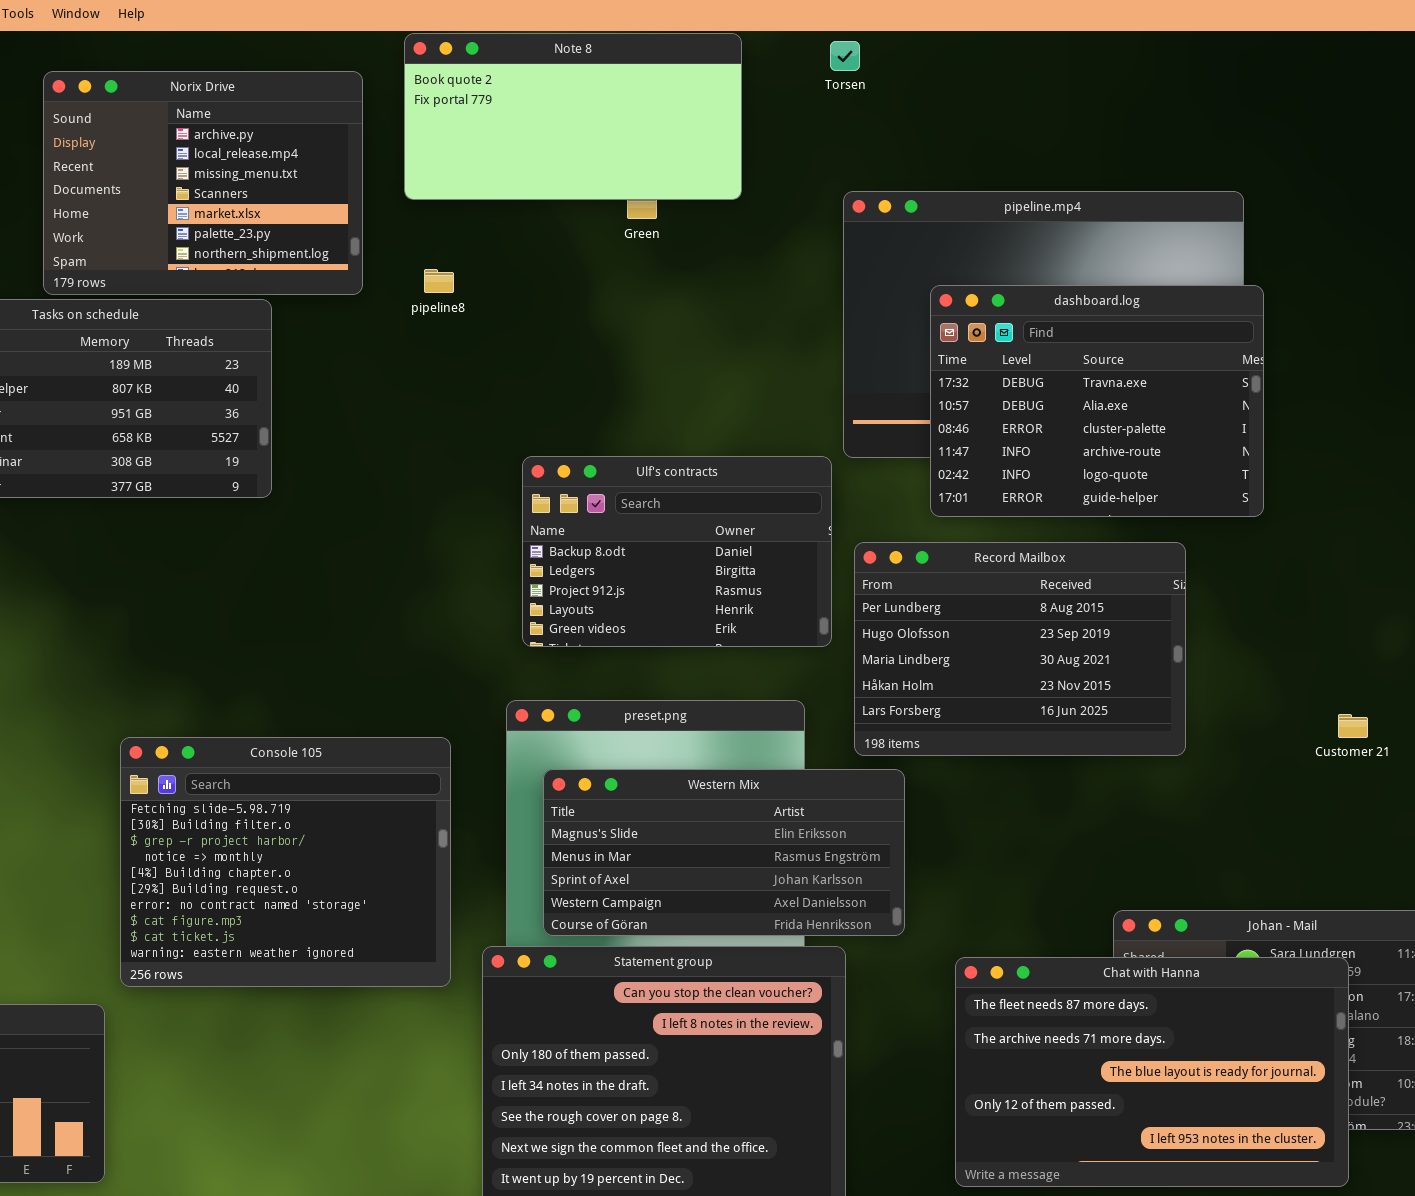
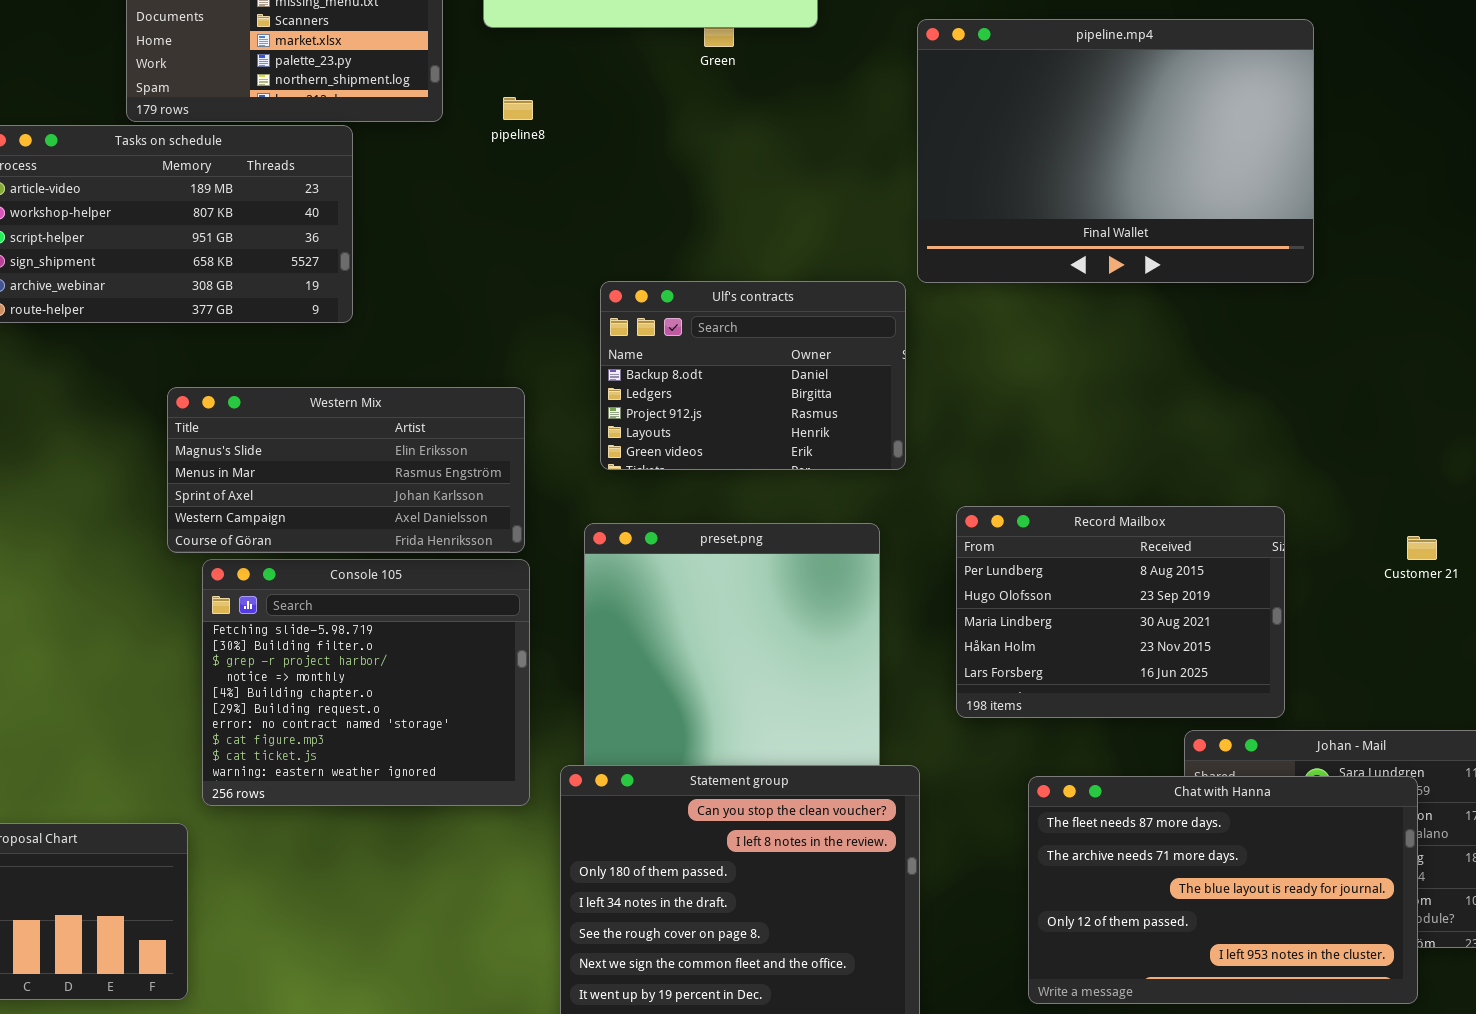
dashboard.log: [930,285,1264,517] -> none, closed
Record Mailbox: [854,542,1186,756] -> [956,506,1285,718], moved
Western Mix: [543,769,905,936] -> [167,387,525,553], moved

